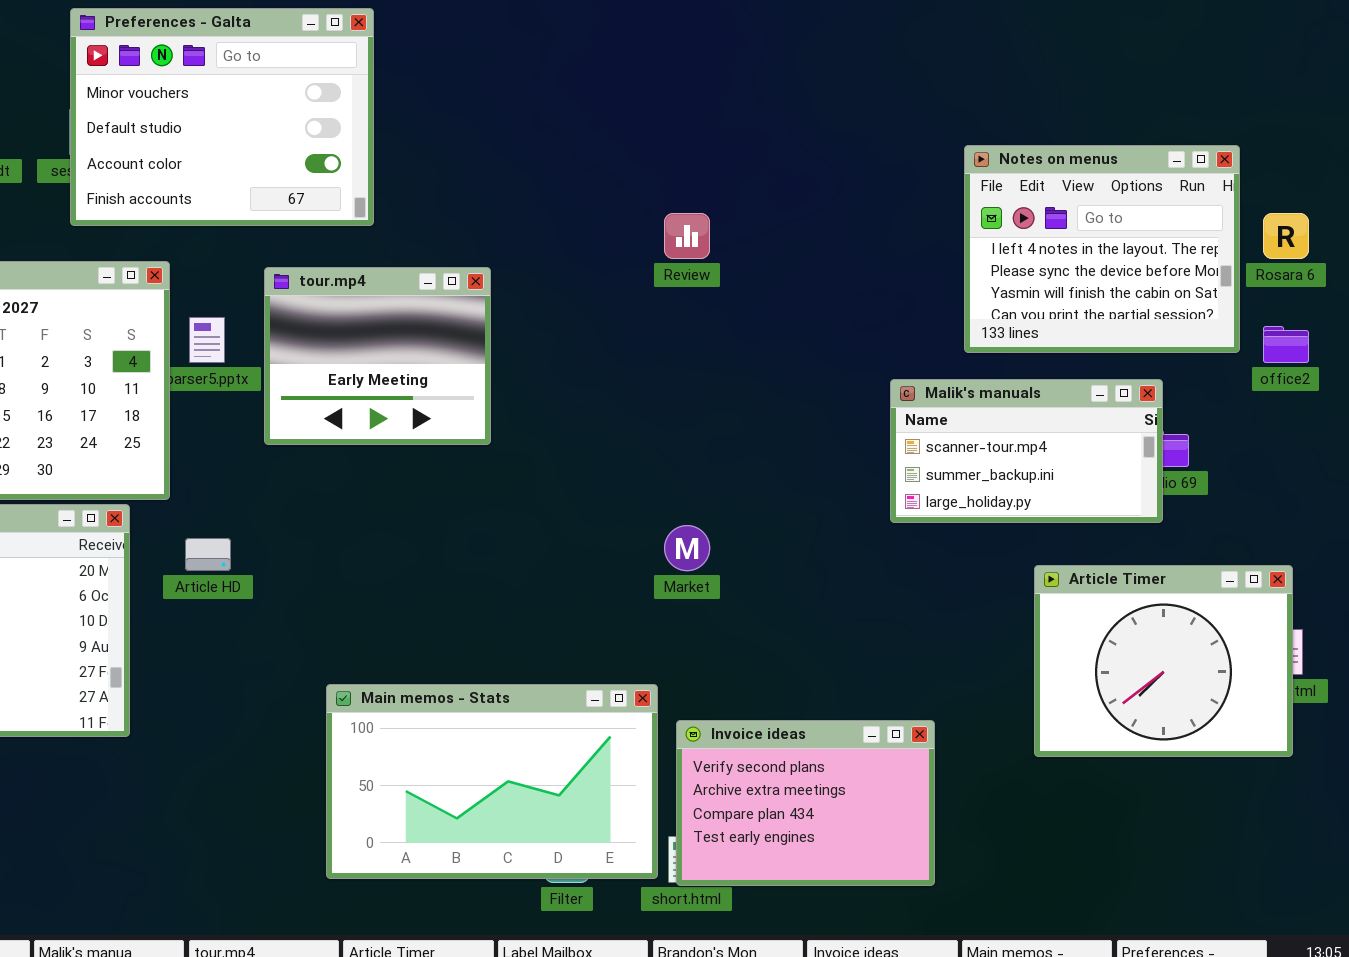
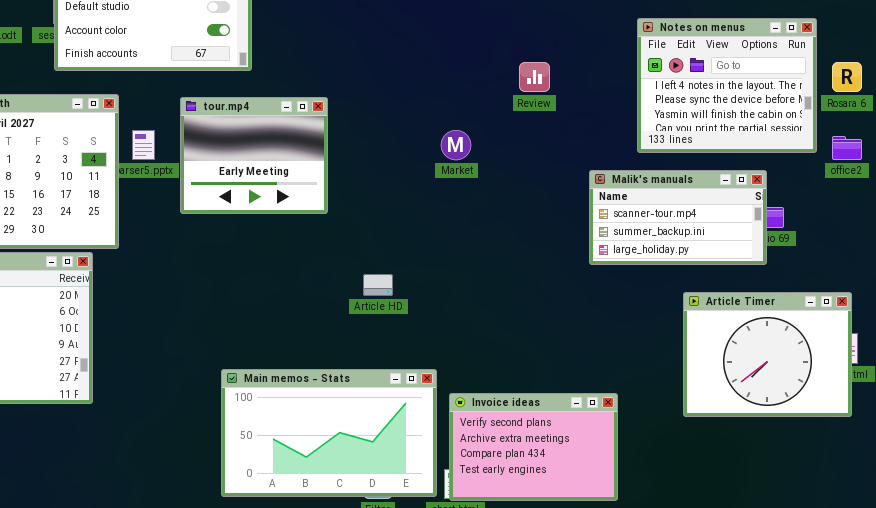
Review: [664,213,710,259] -> [519,62,550,92], moved
Market: [664,525,710,571] -> [441,130,471,160], moved
Article HD: [185,538,231,571] -> [363,274,393,296], moved

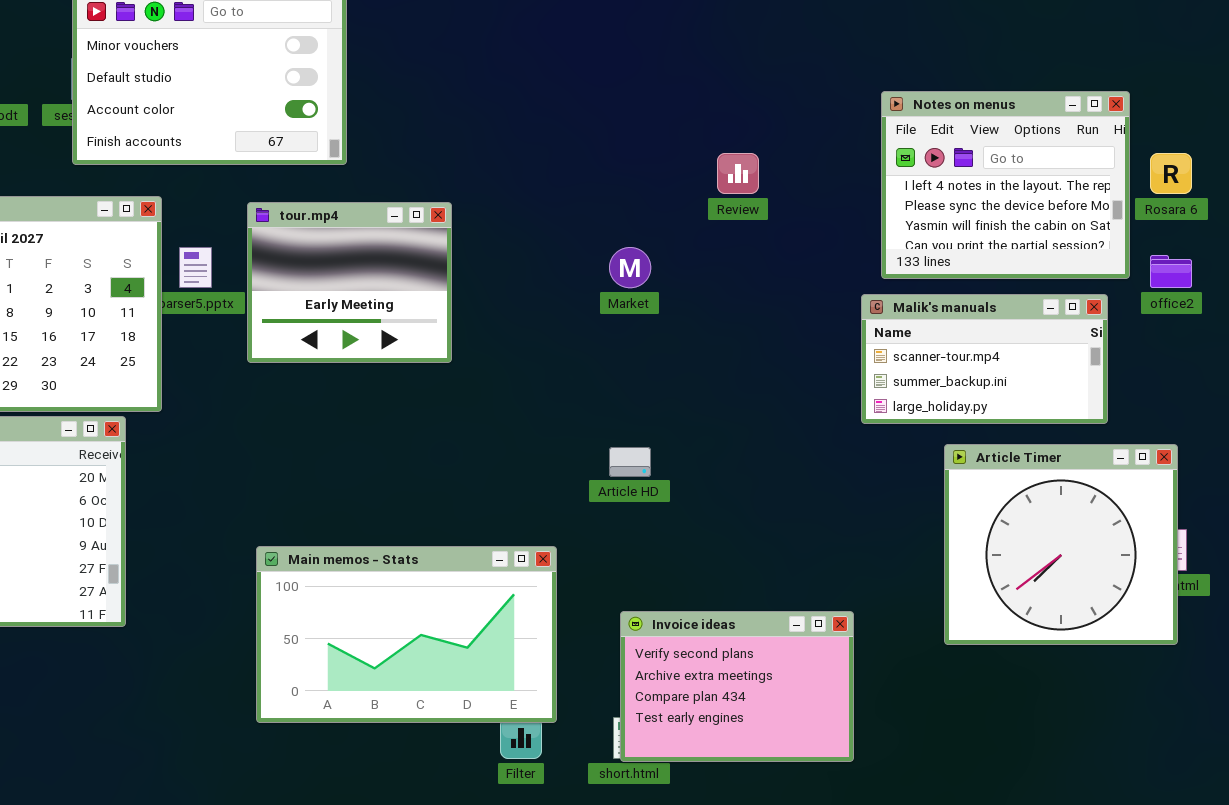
Malik's manuals: [589,170,767,265] -> [861,294,1108,424], moved
Article HD: [363,274,393,296] -> [609,447,651,477], moved
Article Timer: [683,292,852,417] -> [944,444,1178,645], resized
Main memos - Stats: [221,369,437,497] -> [256,546,557,723], moved

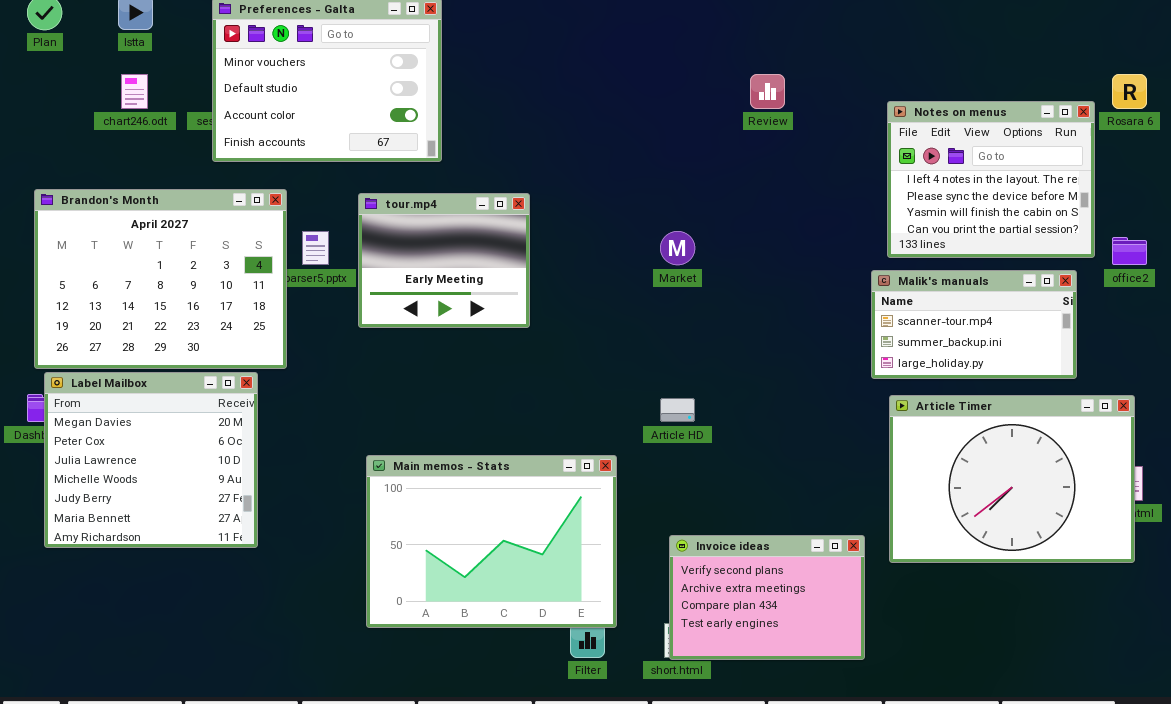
Review: [717,153,759,194] -> [750,74,785,109], moved
Rosara 6: [1150,153,1192,194] -> [1112,74,1147,109], moved
Article Timer: [944,444,1178,645] -> [889,395,1135,563], resized
Main memos - Stats: [256,546,557,723] -> [366,455,617,628], resized

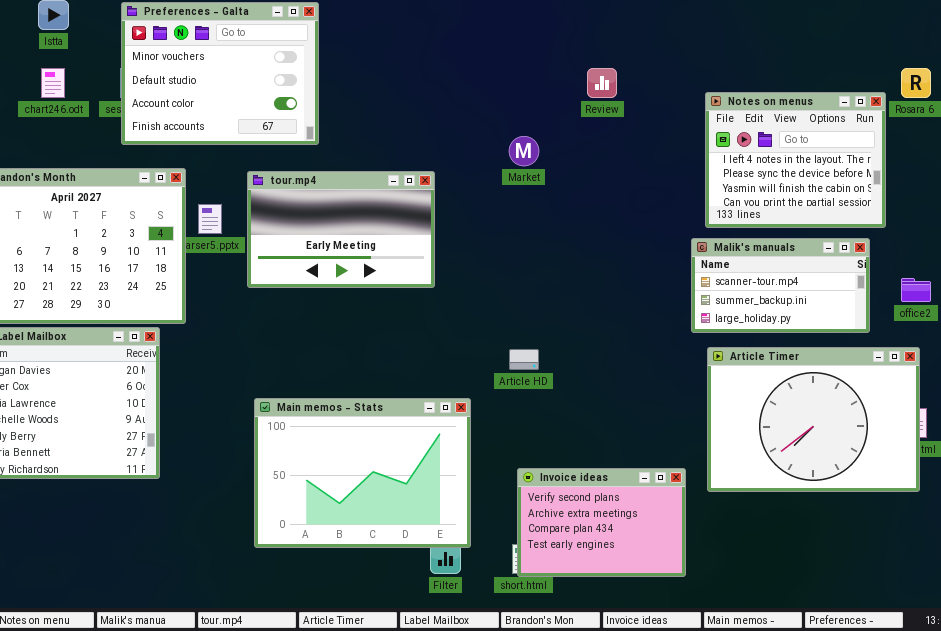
tour.mp4: [358,193,530,328] -> [247,171,435,288], resized
Market: [660,231,695,265] -> [509,136,539,166], moved
office2: [1112,237,1147,265] -> [901,278,931,302], moved

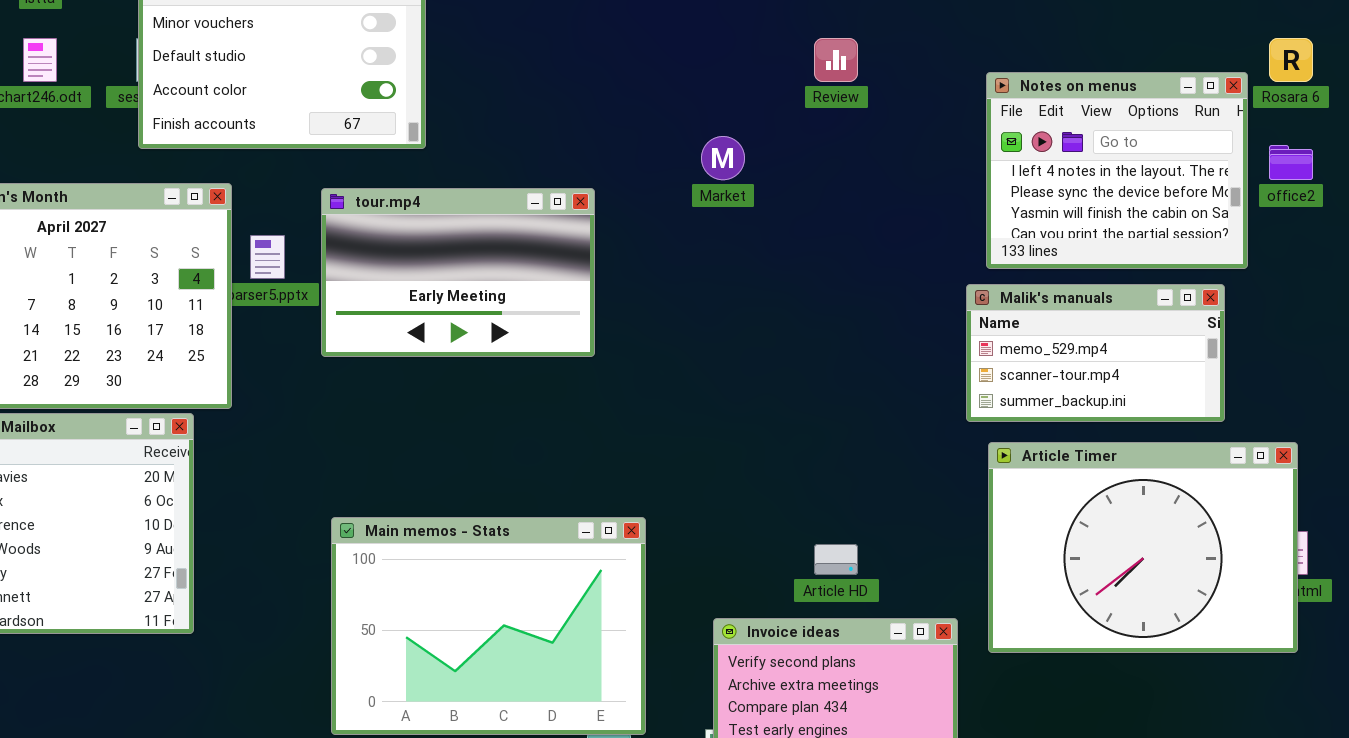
Malik's manuals: [691,238,870,333] -> [966,284,1225,422], scrolled up 1 row
office2: [901,278,931,302] -> [1269,145,1313,180], moved
Article HD: [509,349,539,370] -> [814,544,858,575], moved

